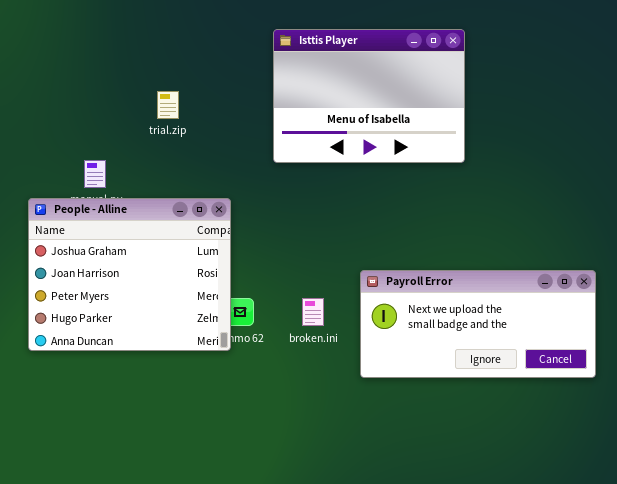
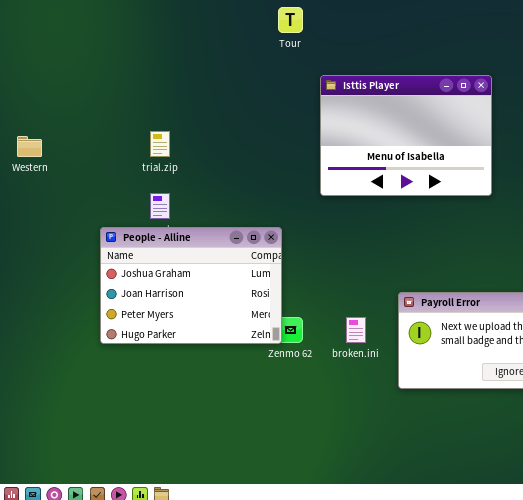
trial.zip: [157,91,179,119] -> [150,131,170,157], moved
People - Alline: [28,198,231,351] -> [100,227,282,344], resized

